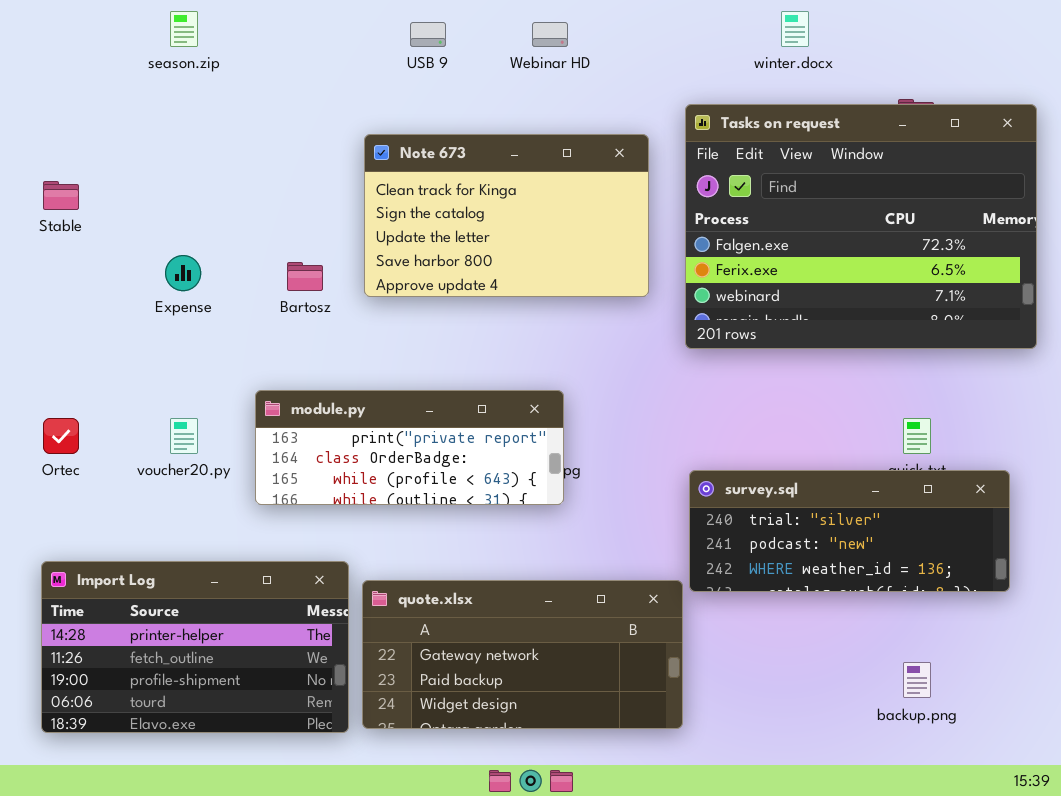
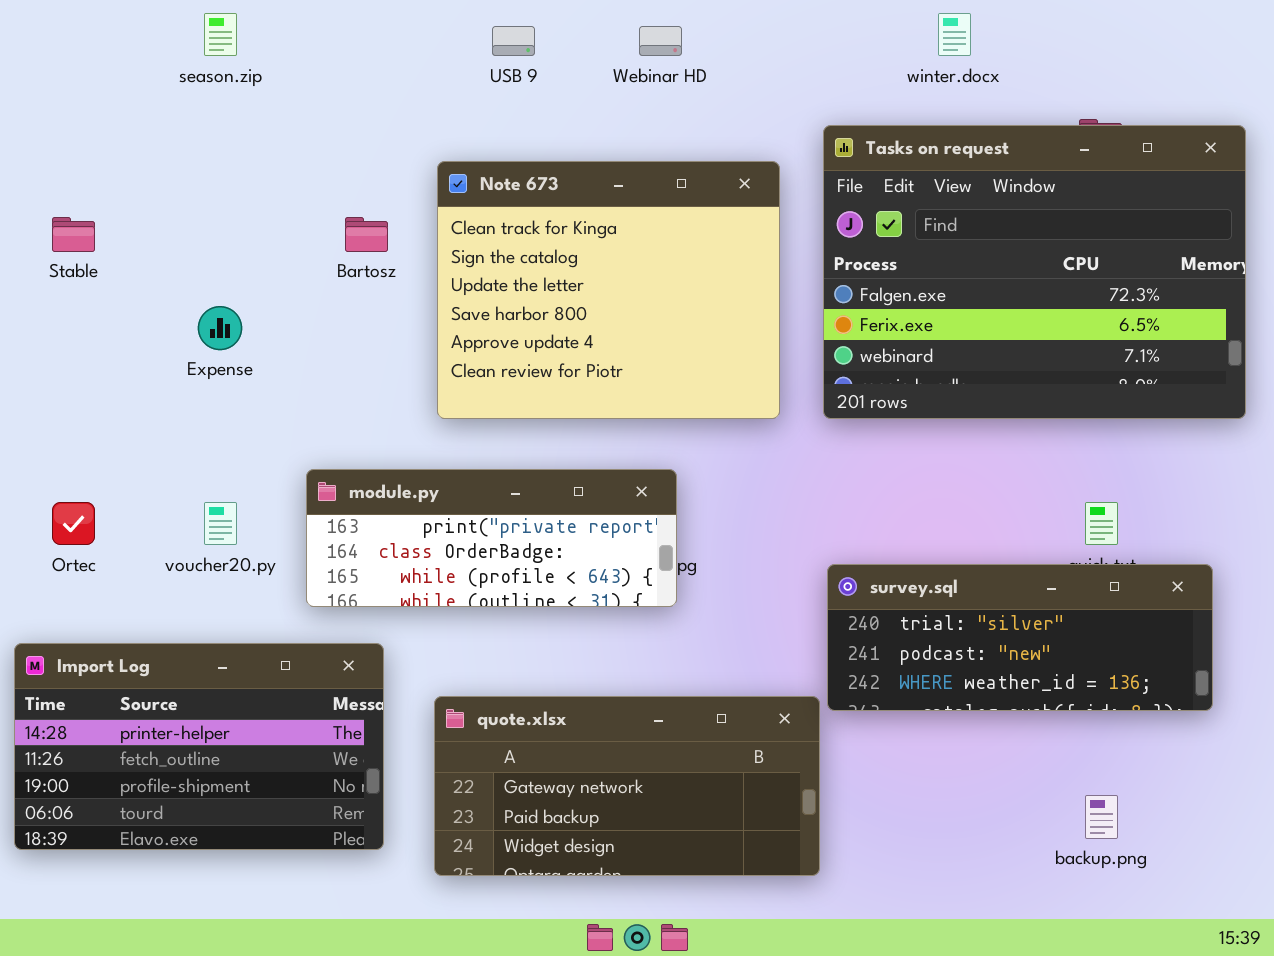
Note 673: [364,134,649,297] -> [437,161,780,419], resized
Bartosz: [287,262,323,291] -> [345,217,388,252], moved
Import Log: [41,561,349,733] -> [14,643,384,850], moved

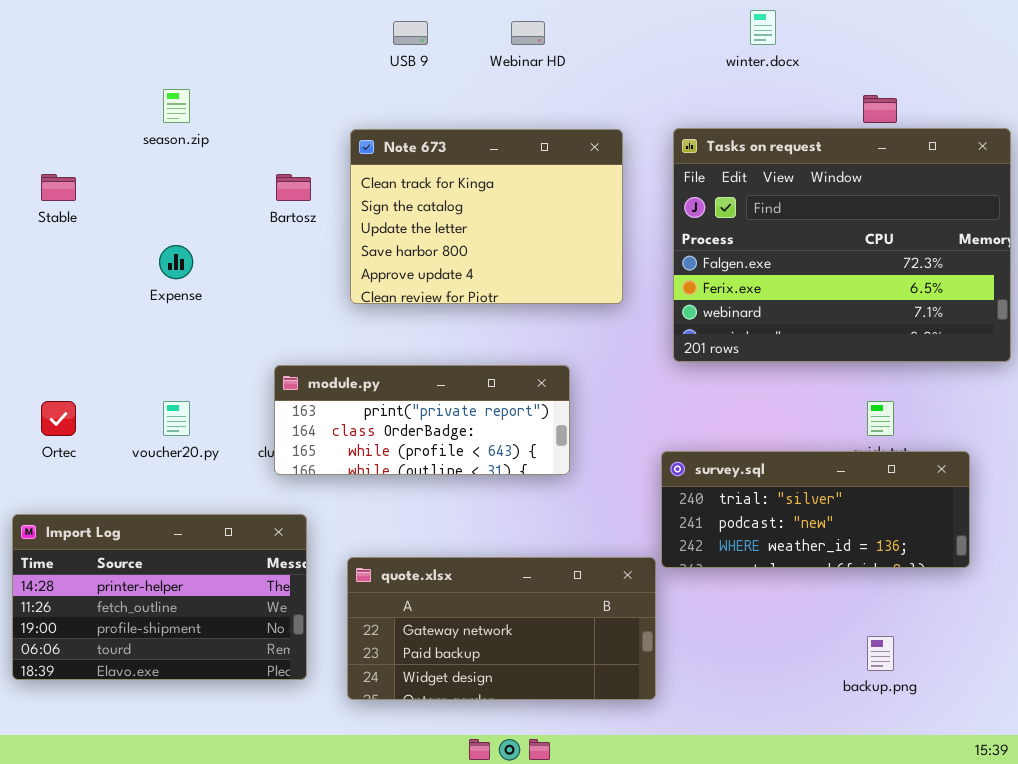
season.zip: [204,13,237,56] -> [163,89,190,123], moved
Tasks on request: [823,125,1246,419] -> [673,128,1011,362], moved
Note 673: [437,161,780,419] -> [350,129,623,304], resized
module.py: [306,469,677,607] -> [274,365,570,475], moved

